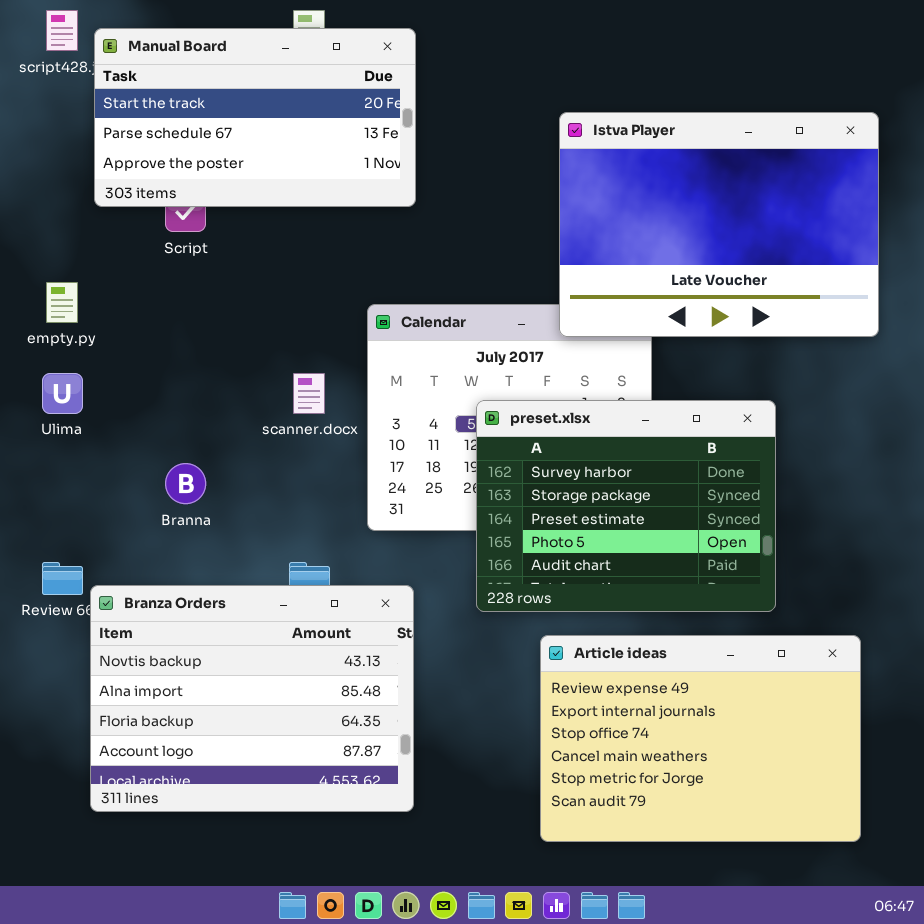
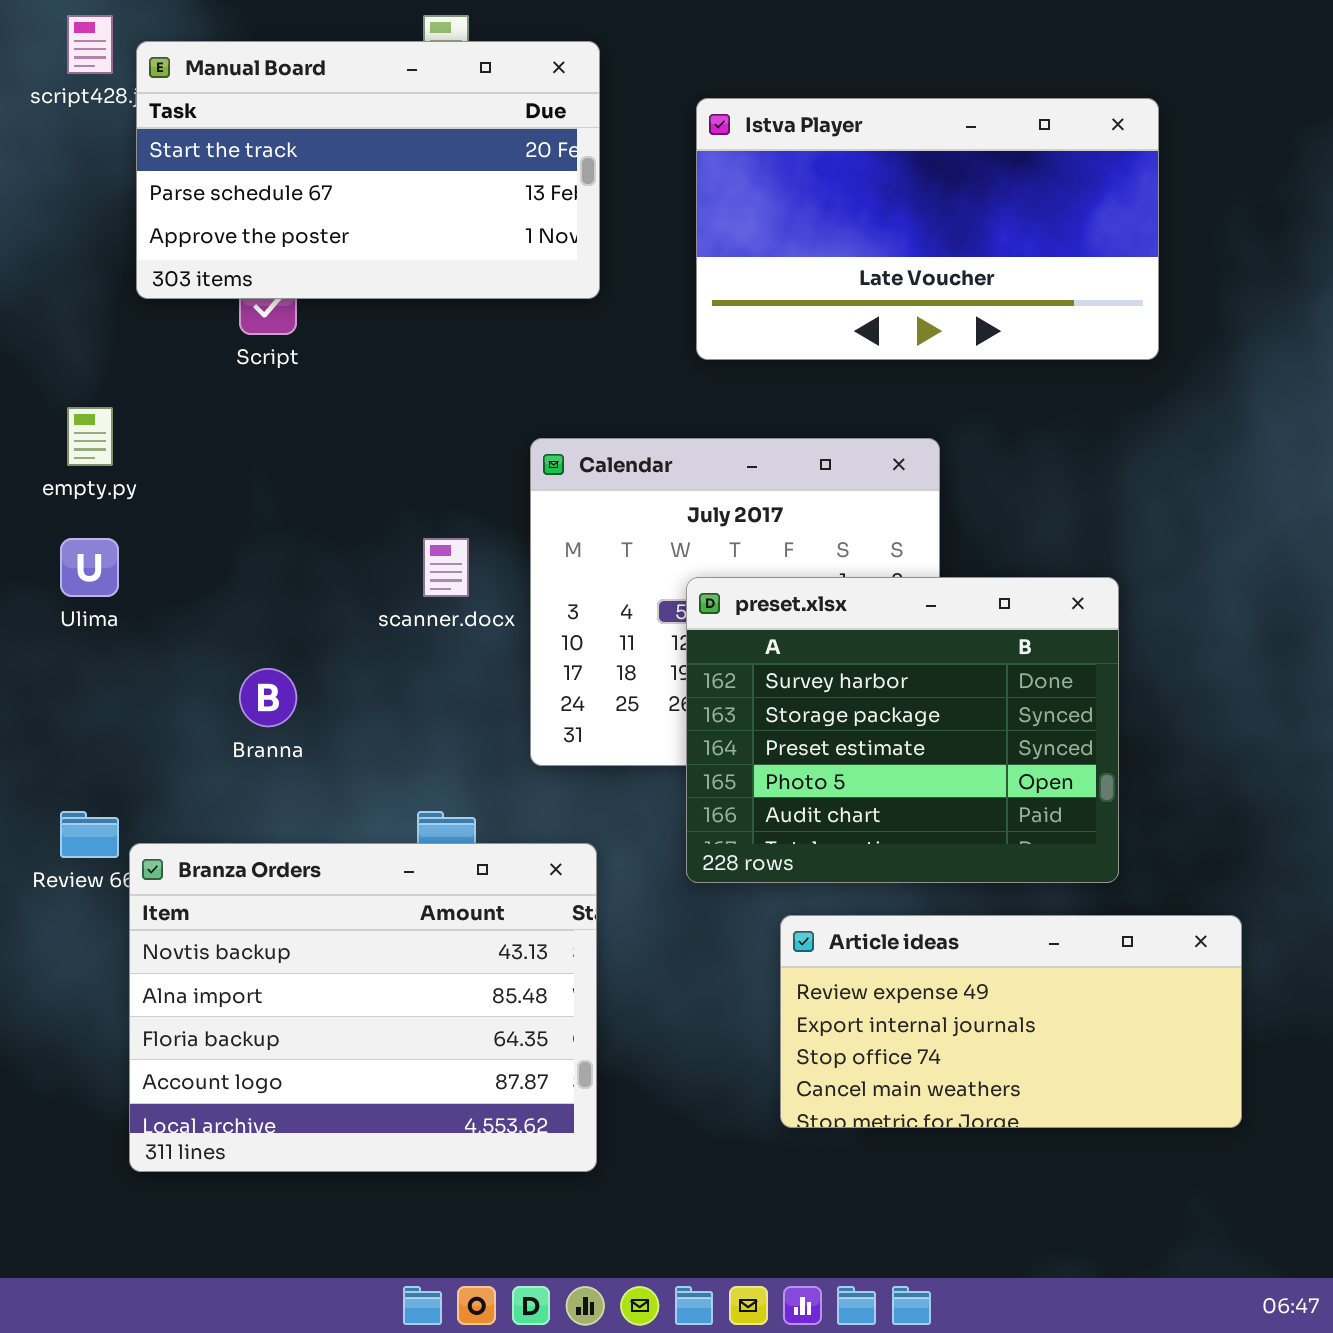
Istva Player: [559,112,879,337] -> [696,98,1159,360], moved, resized
Article ideas: [540,635,861,842] -> [780,915,1242,1128], resized

